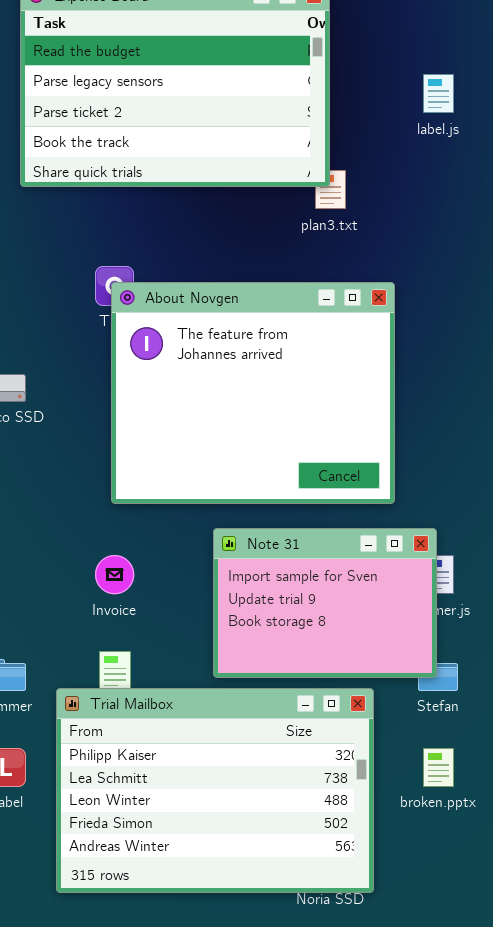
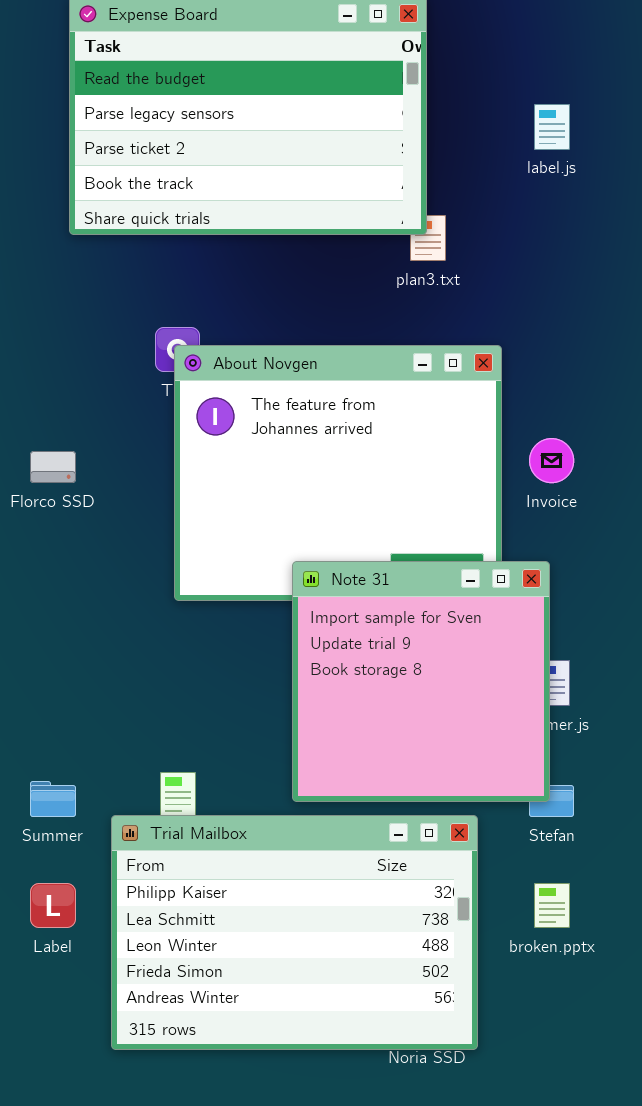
Note 31: [213,528,437,678] -> [292,561,550,802], resized
Invoice: [95,555,134,594] -> [529,438,574,483], moved

